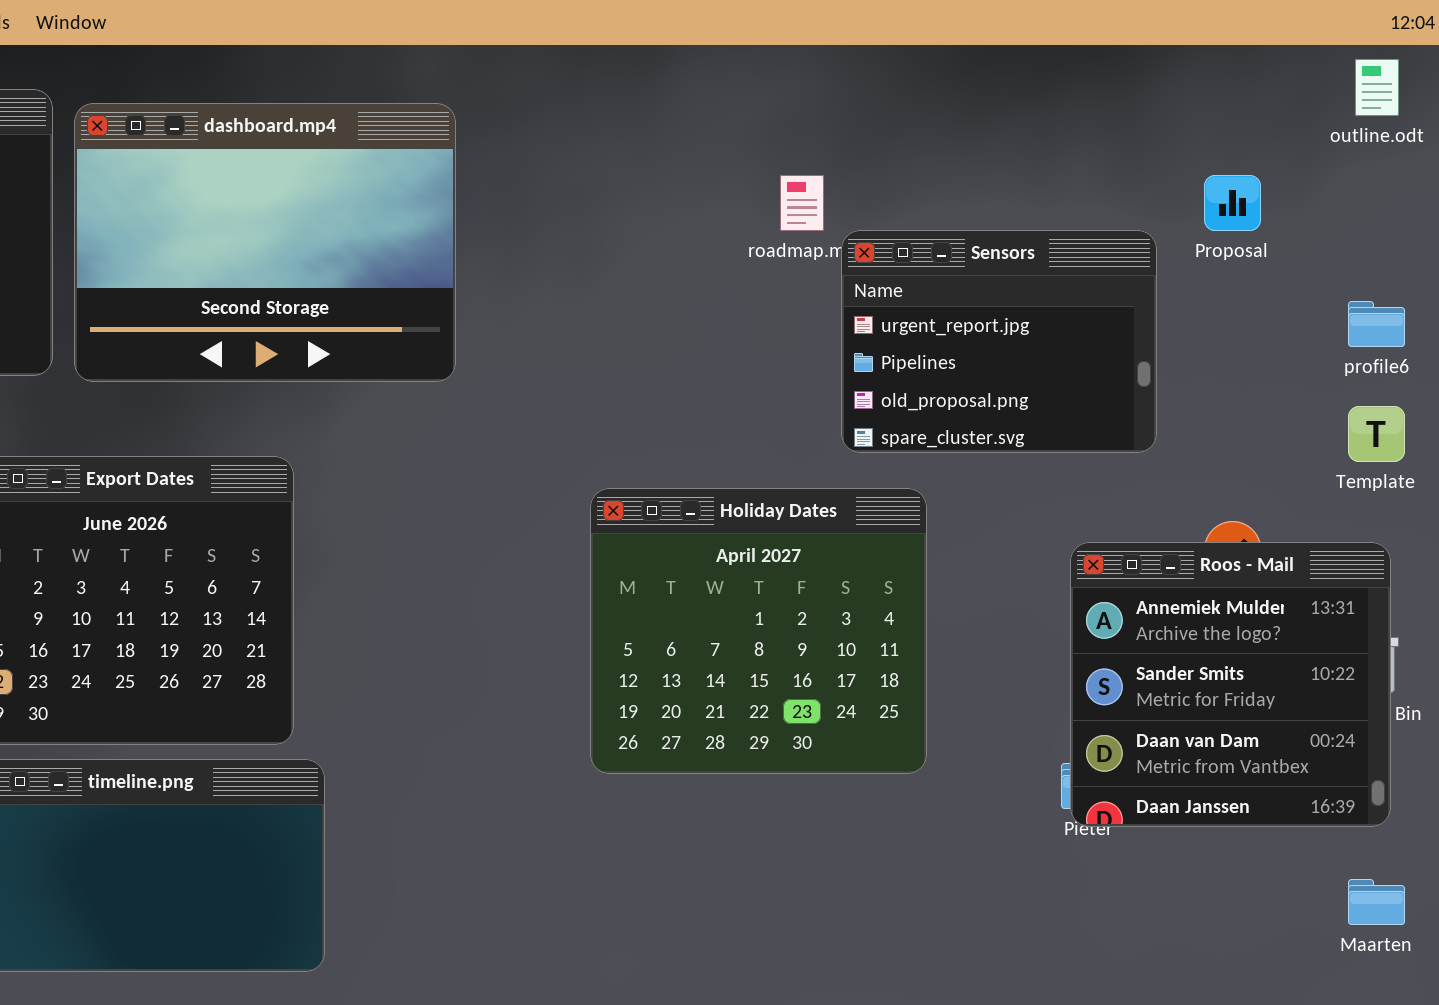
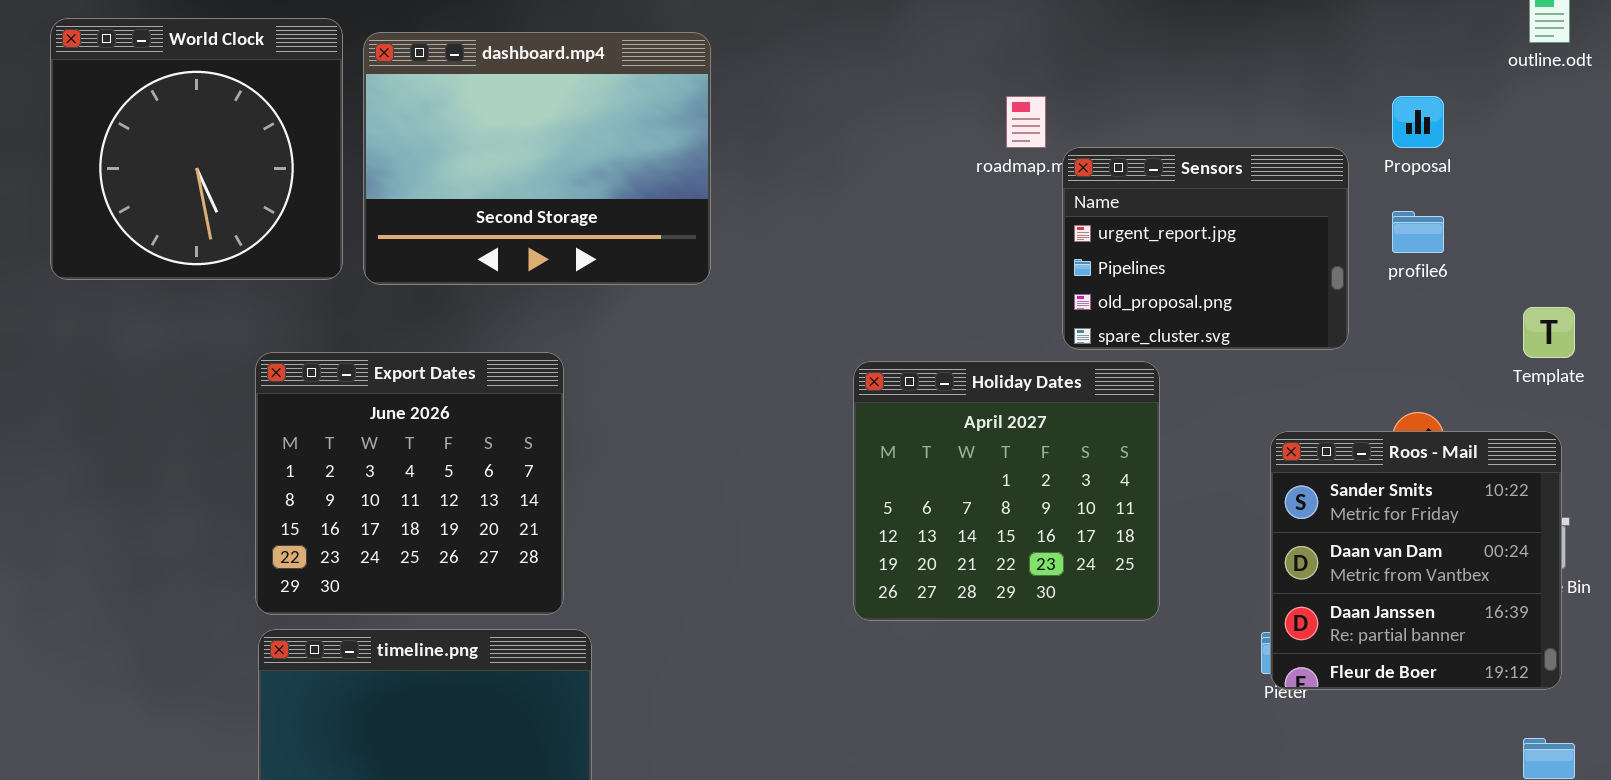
profile6: [1348,301,1405,347] -> [1392,211,1444,253], moved
Holiday Dates: [590,488,927,774] -> [853,361,1160,621], moved
Roos - Mail: [1070,542,1391,827] -> [1270,431,1562,690], scrolled down 1 row

